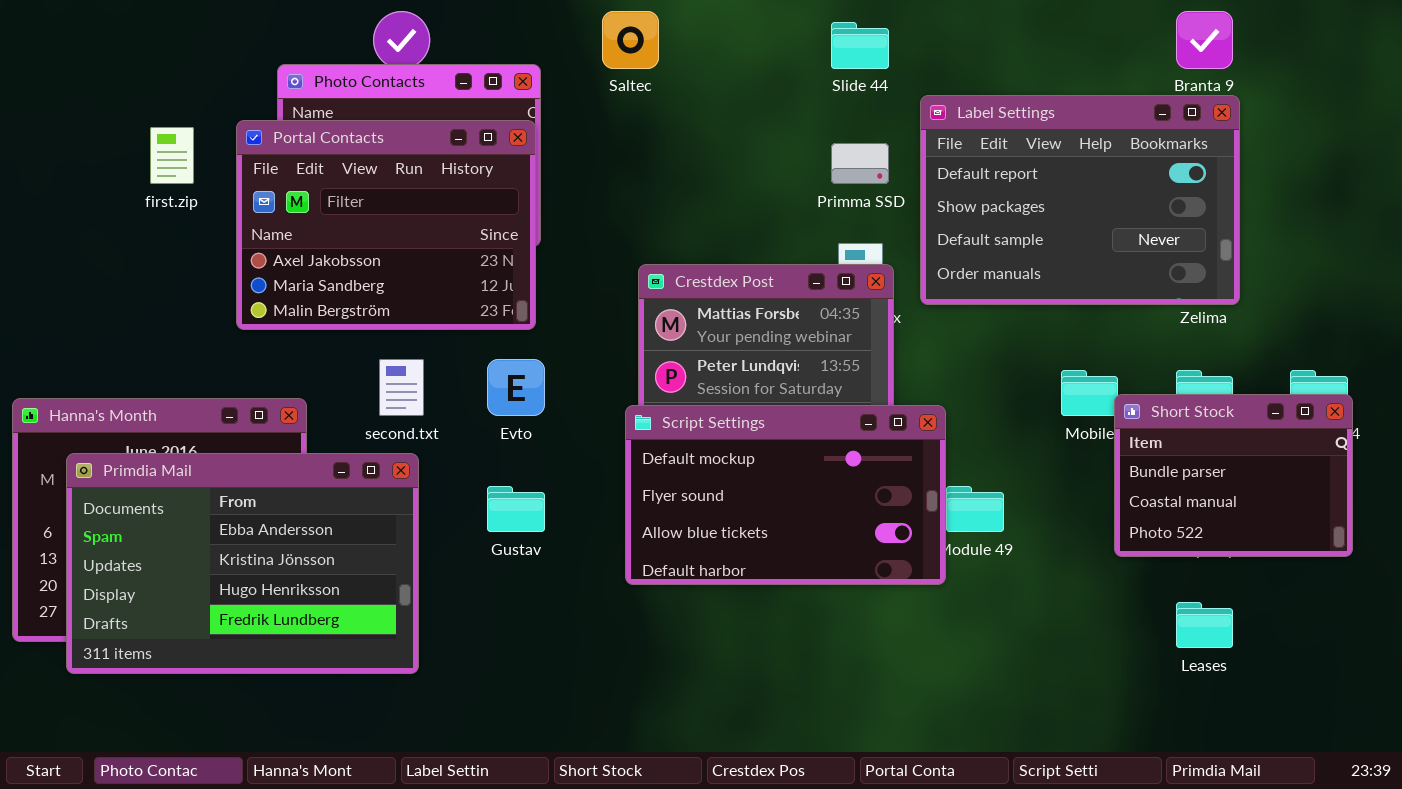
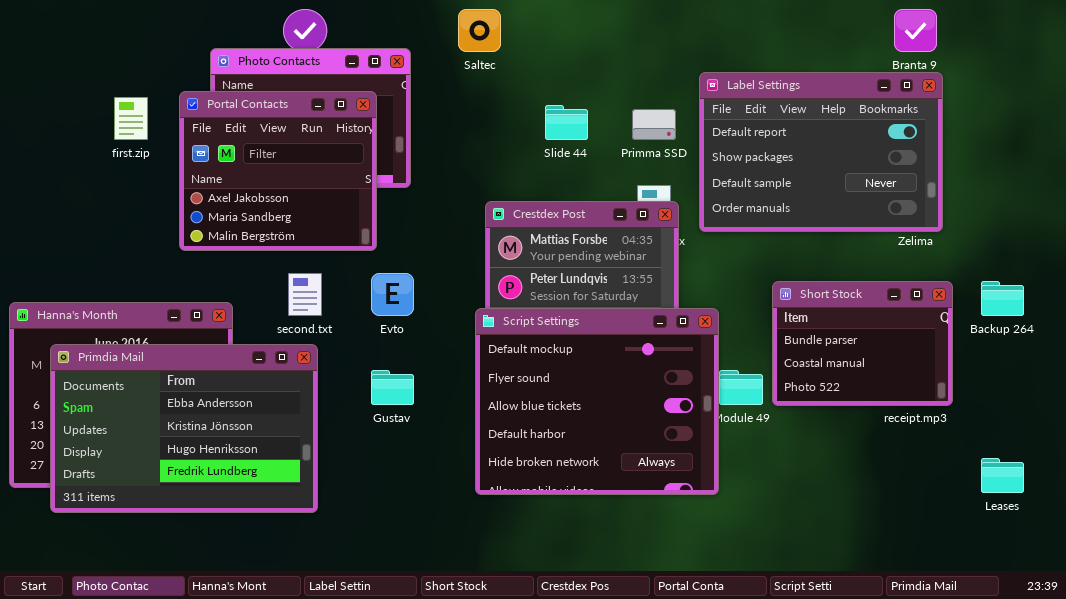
Slide 44: [831,22,889,69] -> [545,105,588,140], moved
Portal Contacts: [236,120,536,330] -> [179,91,377,251], resized
Short Stock: [1114,394,1353,557] -> [772,281,953,406], moved
Script Settings: [625,405,946,585] -> [475,308,719,495], resized
Leases: [1176,602,1233,648] -> [981,458,1024,493], moved

